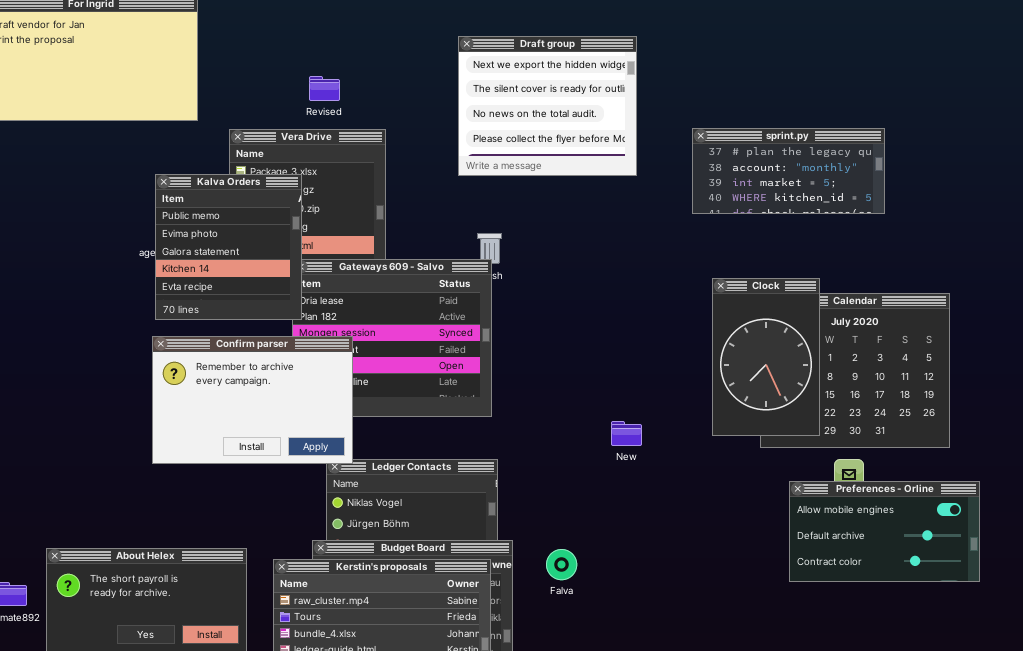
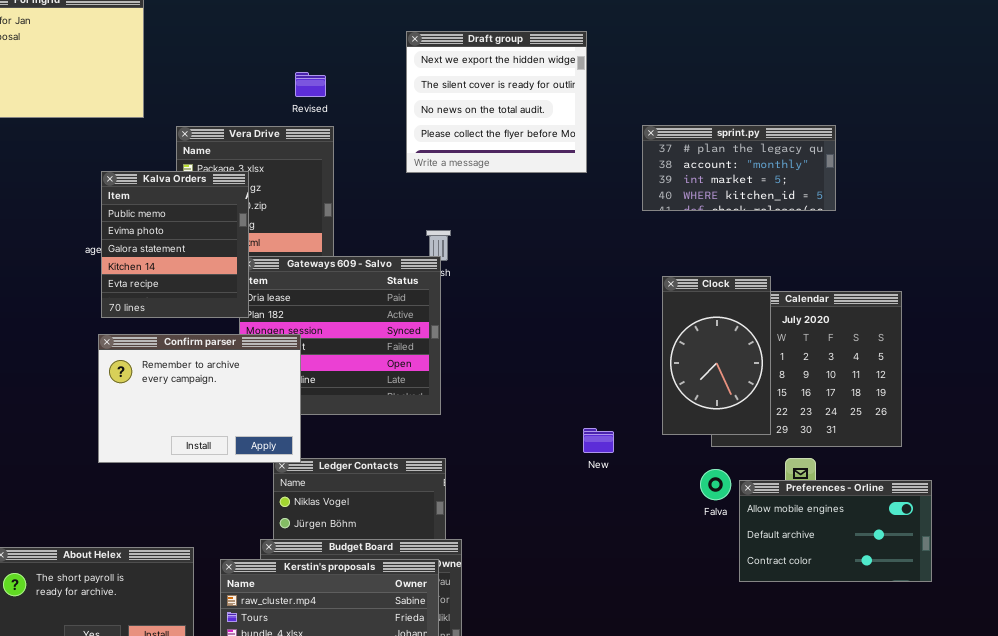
Revised: [309,76,340,101] -> [295,72,326,97], moved
New: [611,421,642,446] -> [583,428,614,453], moved
Falva: [546,549,577,580] -> [700,469,731,500], moved

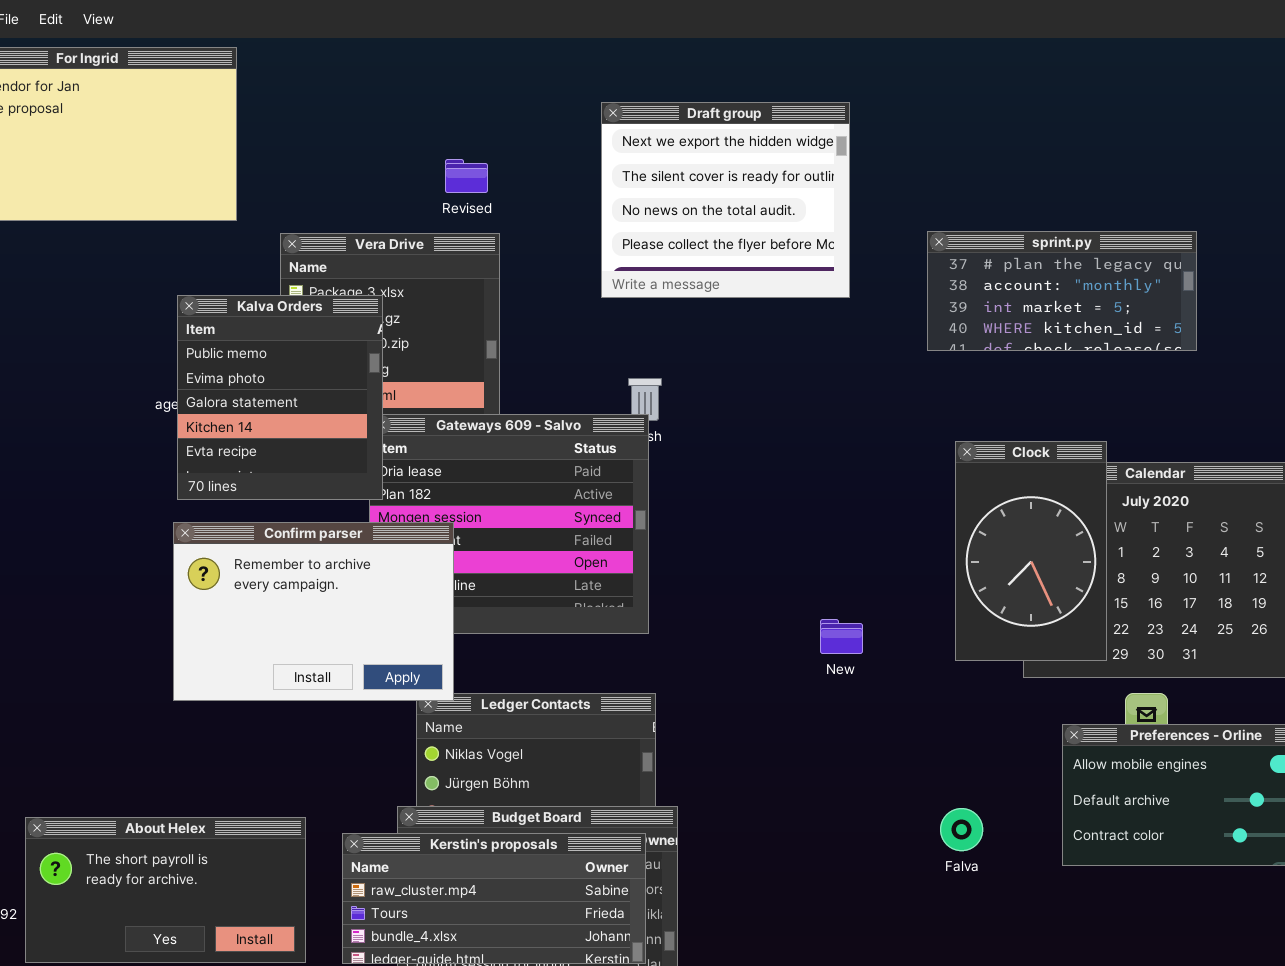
New: [583,428,614,453] -> [820,619,863,654], moved
Falva: [700,469,731,500] -> [940,808,983,851], moved

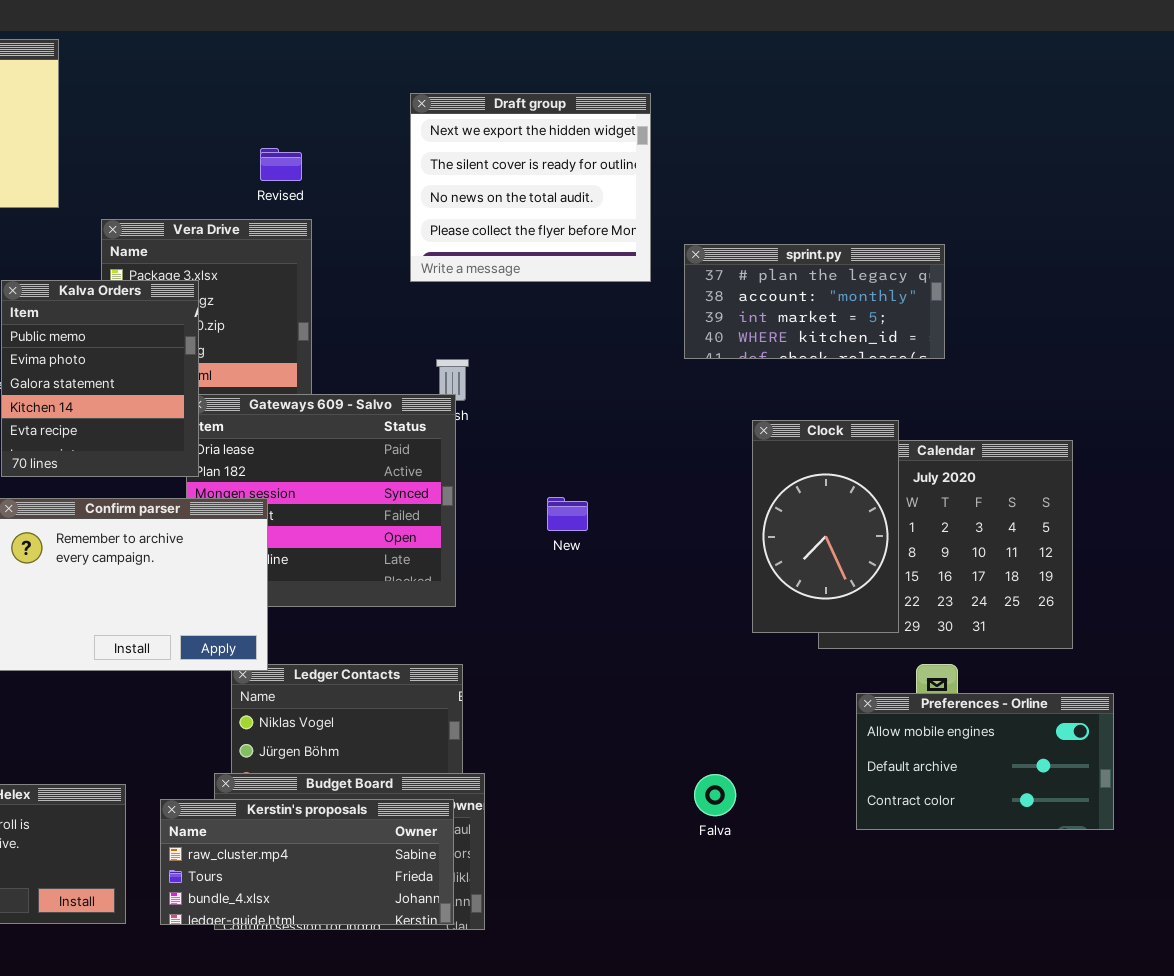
sprint.py: [927,231,1197,351] -> [684,244,945,359], moved
New: [820,619,863,654] -> [547,497,588,531], moved
Falva: [940,808,983,851] -> [694,774,736,816], moved

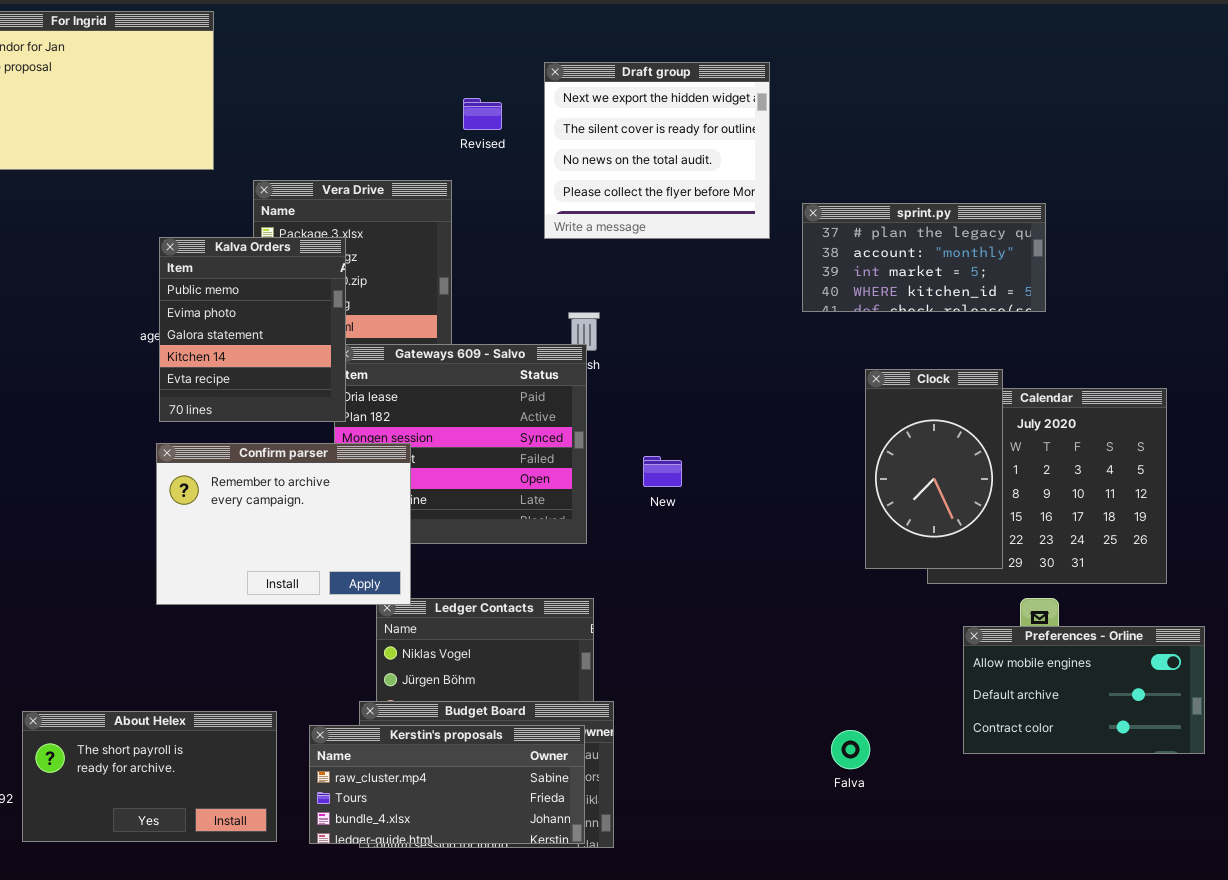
Revised: [260,148,302,181] -> [463,98,502,130], moved
New: [547,497,588,531] -> [643,456,682,487], moved
Falva: [694,774,736,816] -> [831,730,870,769], moved

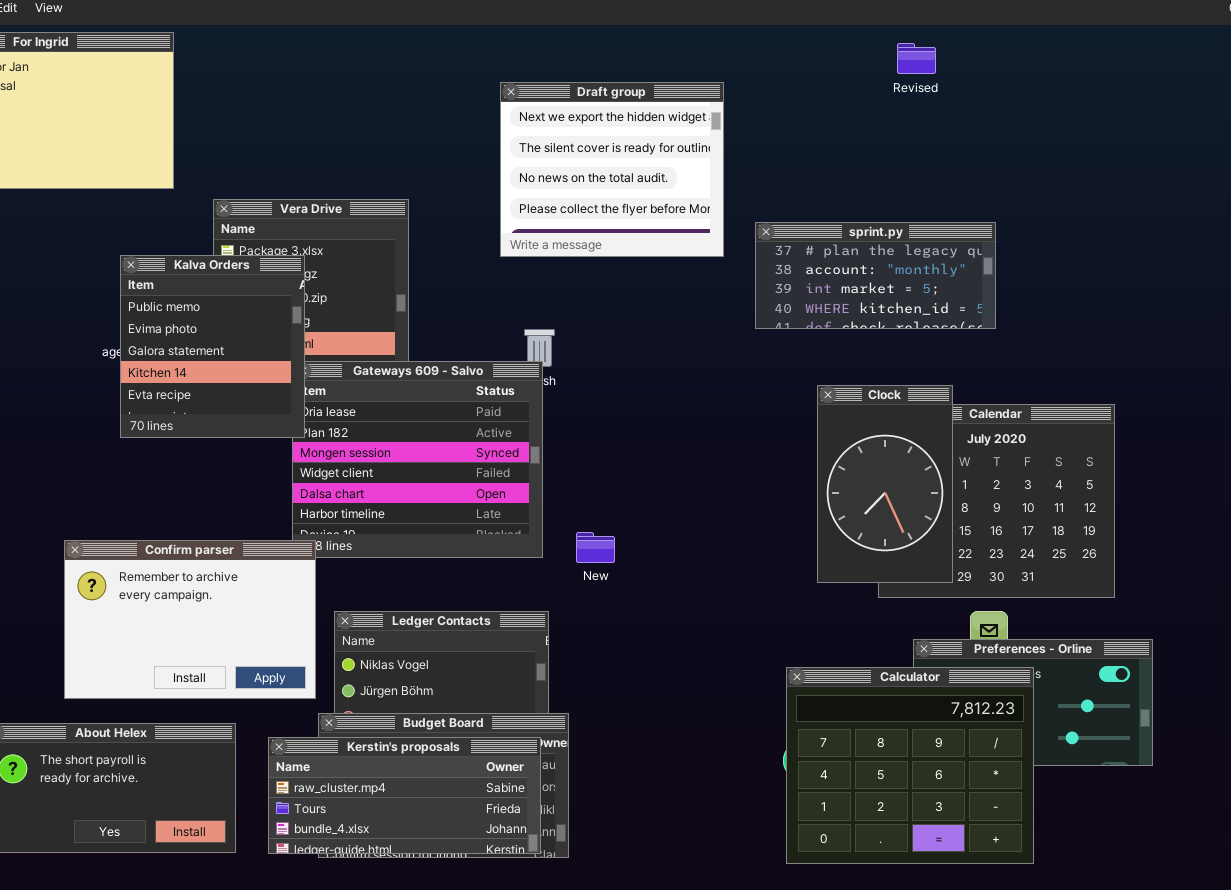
Revised: [463,98,502,130] -> [897,43,936,74], moved
Confirm parser: [156,443,411,605] -> [64,540,316,699], moved
New: [643,456,682,487] -> [576,532,615,563], moved
Calculator: none -> [786,667,1034,864], opened

